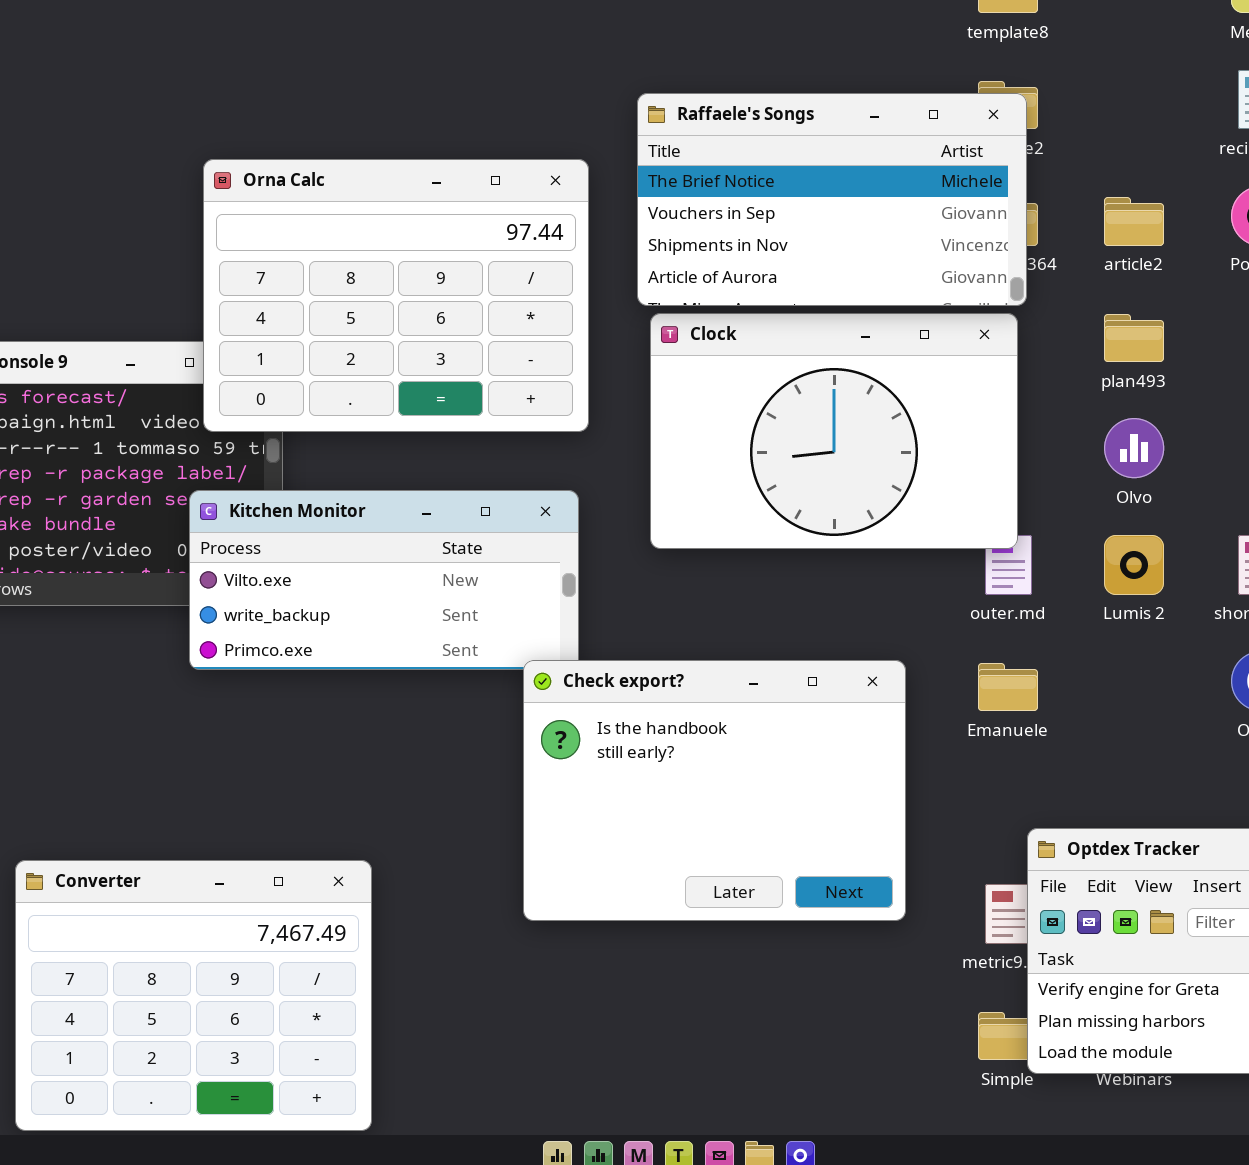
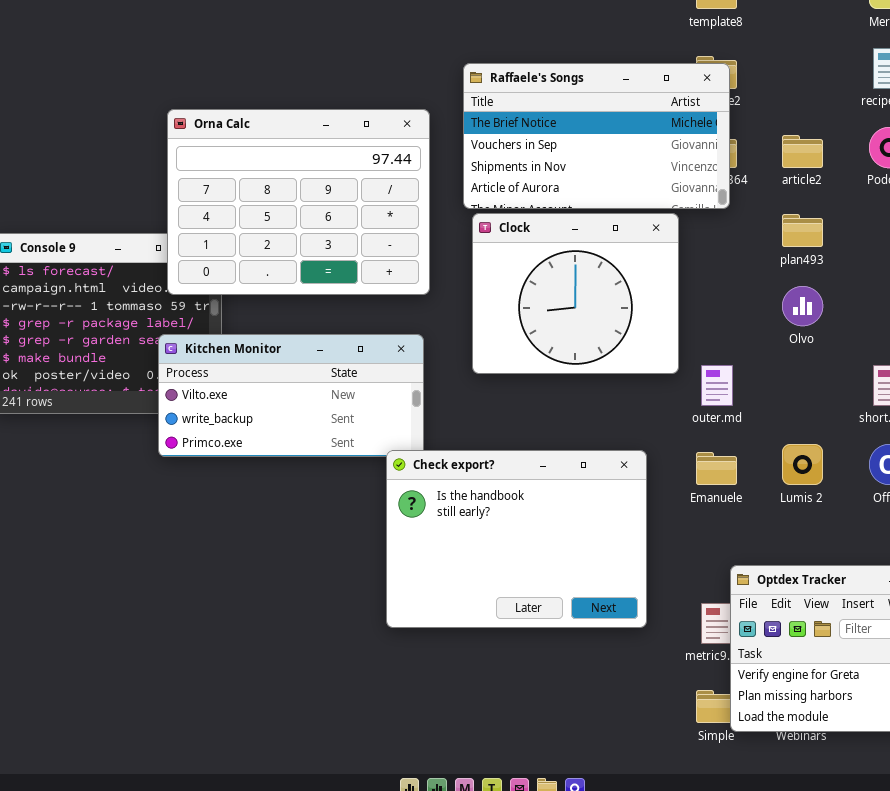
Clock: [650,313,1018,549] -> [472,213,679,374], resized
Lumis 2: [1104,535,1164,595] -> [782,444,823,485], moved
Converter: [15,860,372,1131] -> none, closed

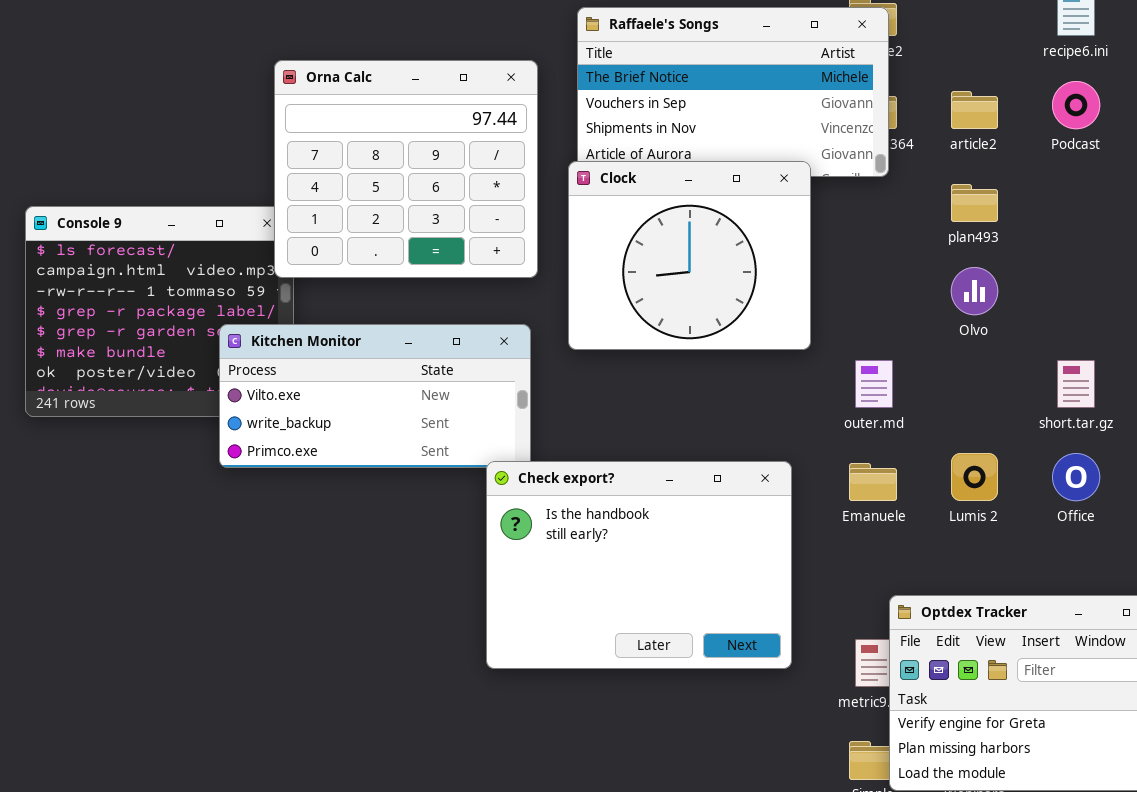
Orna Calc: [167,109,430,295] -> [274,60,538,278], resized
Clock: [472,213,679,374] -> [568,161,811,350], moved

